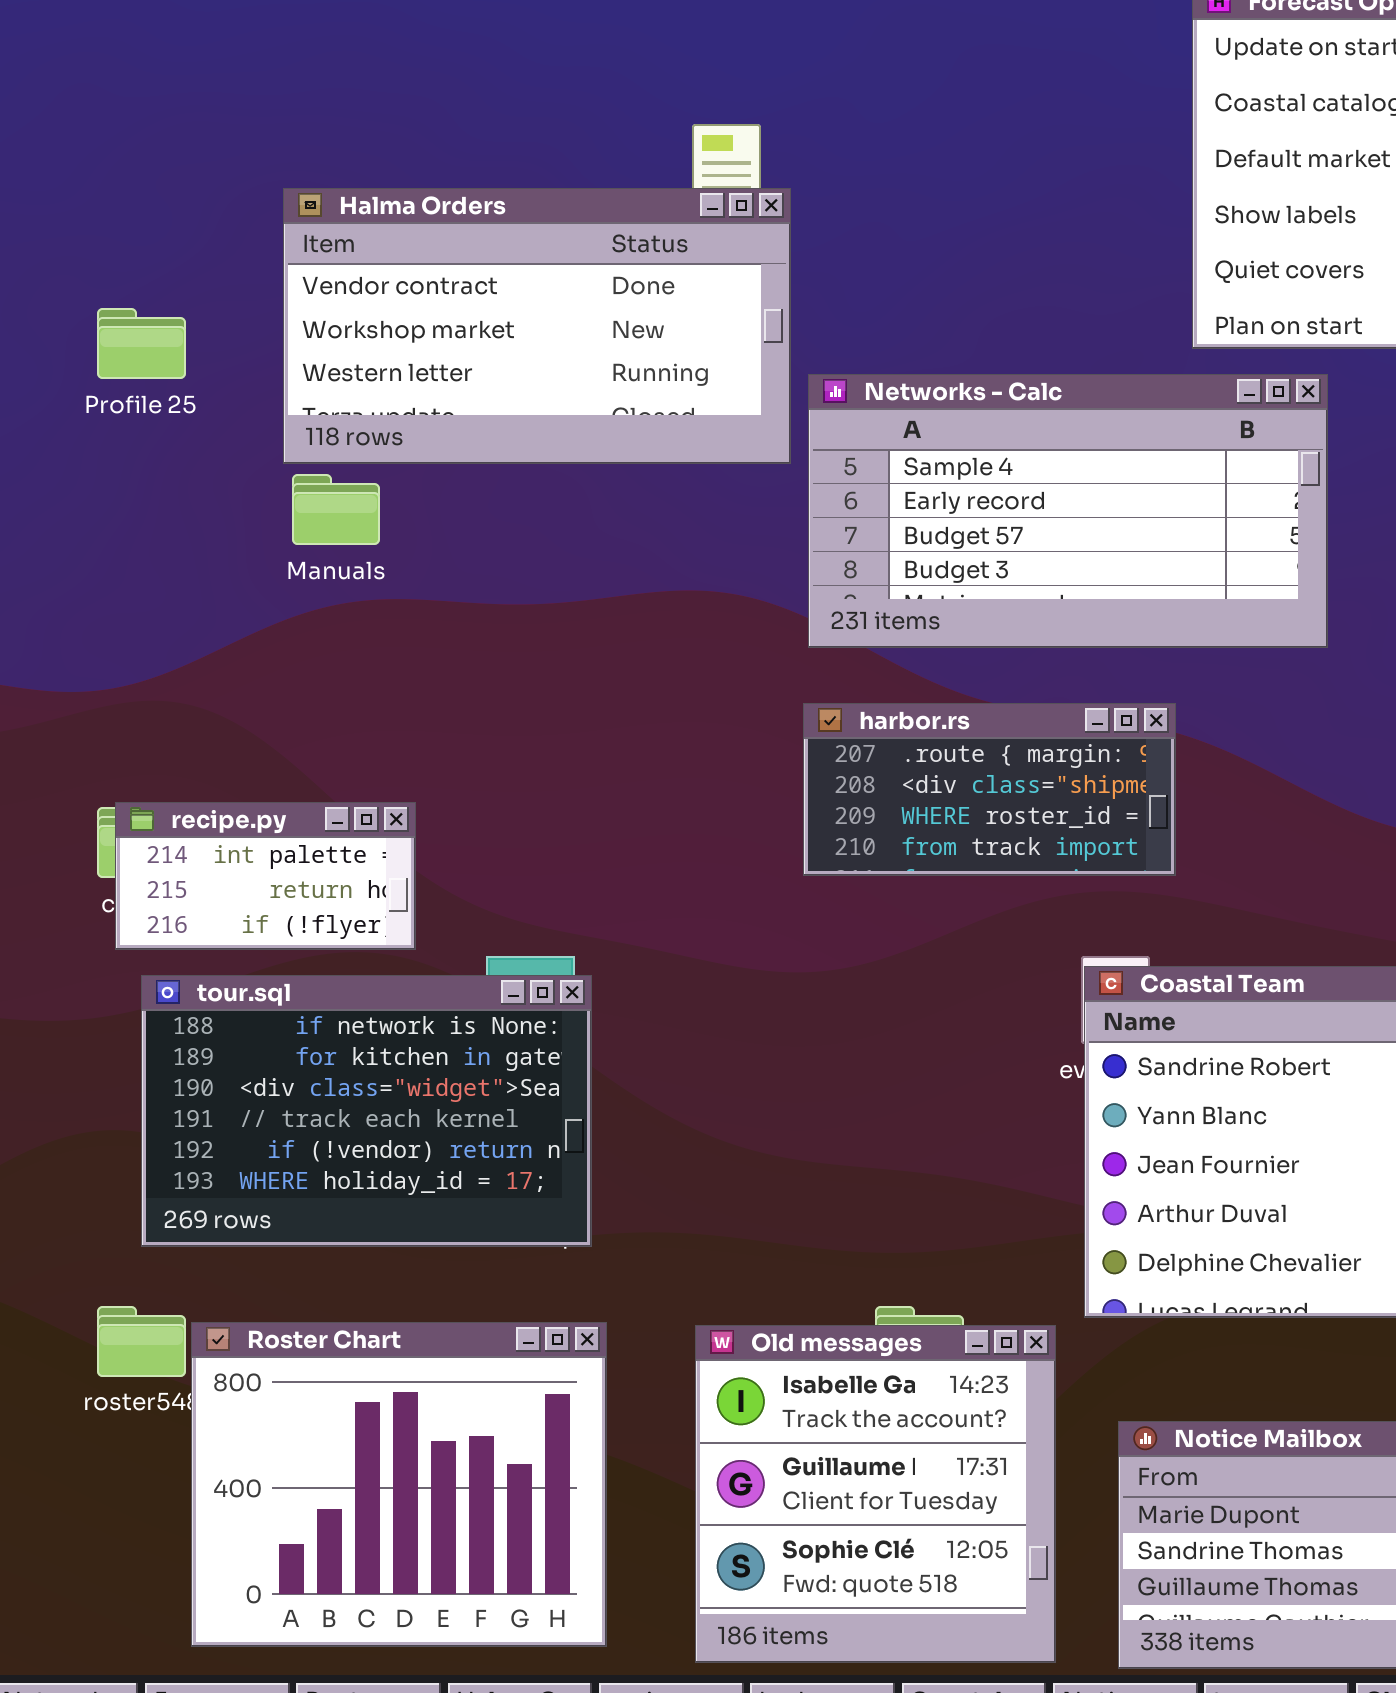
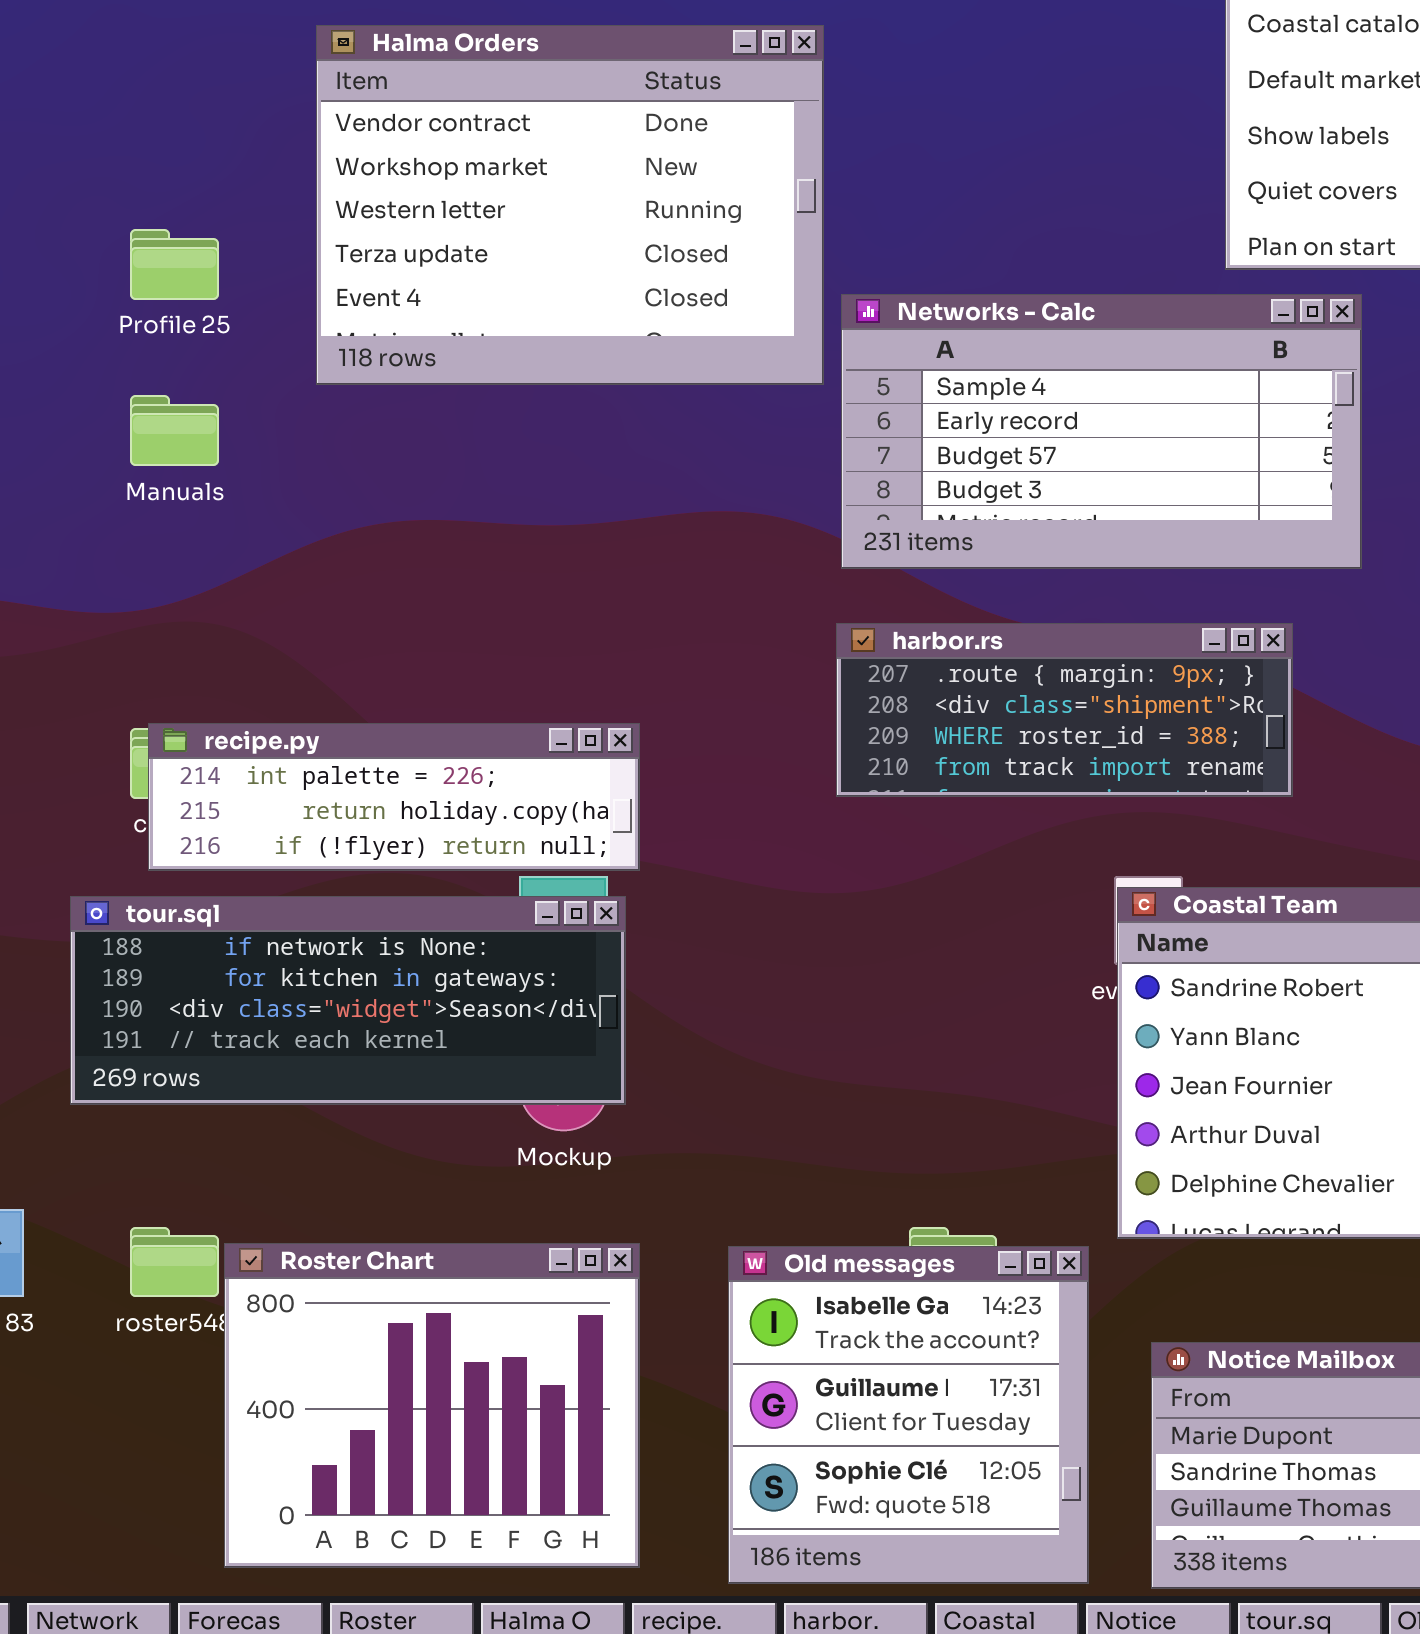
Halma Orders: [283,188,791,464] -> [316,25,824,385], resized
Manuals: [292,474,380,545] -> [130,395,219,466], moved
harbor.rs: [803,703,1176,876] -> [836,623,1293,797], resized
recipe.py: [115,802,416,950] -> [148,723,640,871], resized
tour.sql: [141,975,592,1247] -> [70,896,626,1105], resized

